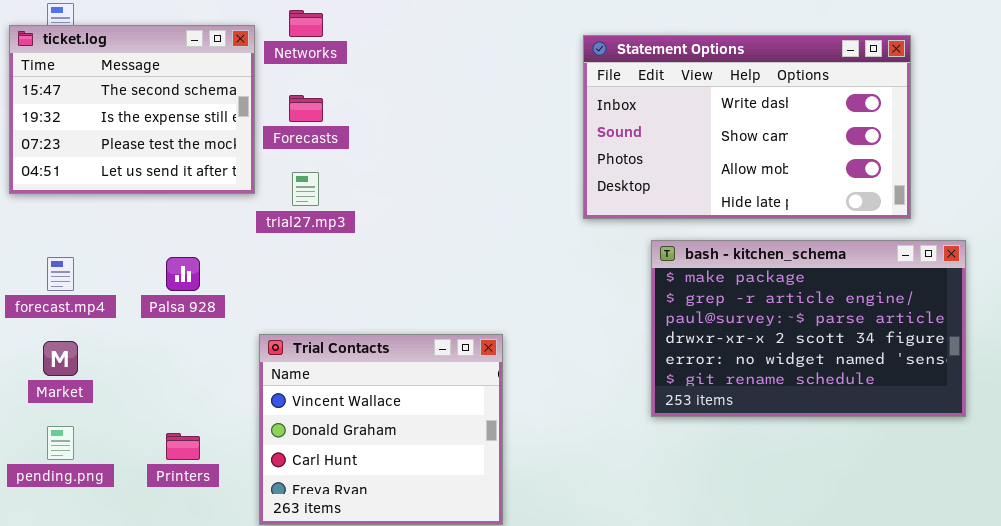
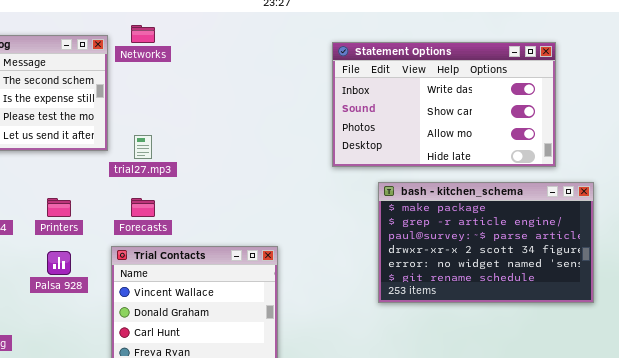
Forecasts: [289,95,323,122] -> [131,198,155,217], moved
Palsa 928: [166,257,200,291] -> [47,251,71,275], moved
Printers: [166,433,200,460] -> [47,198,71,217], moved

